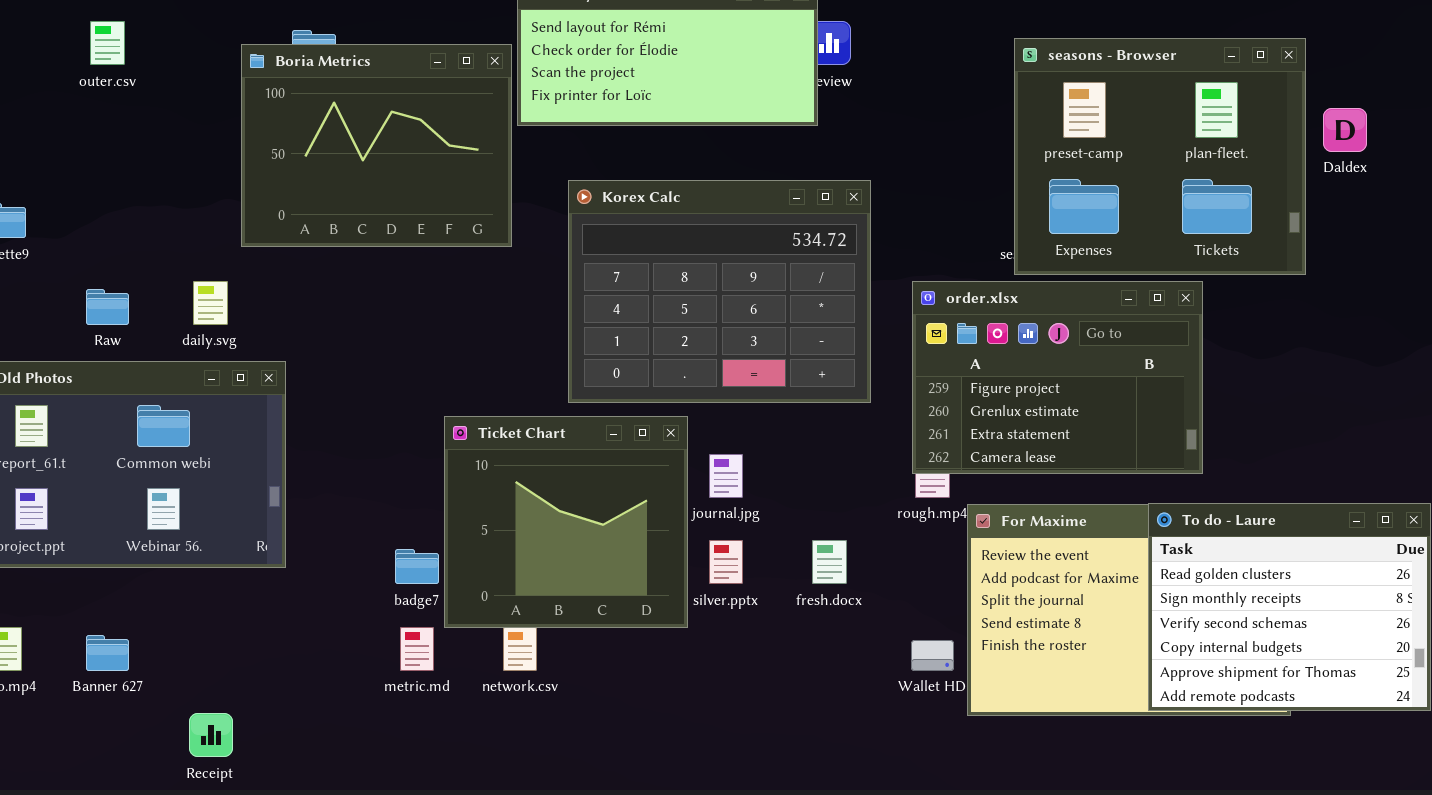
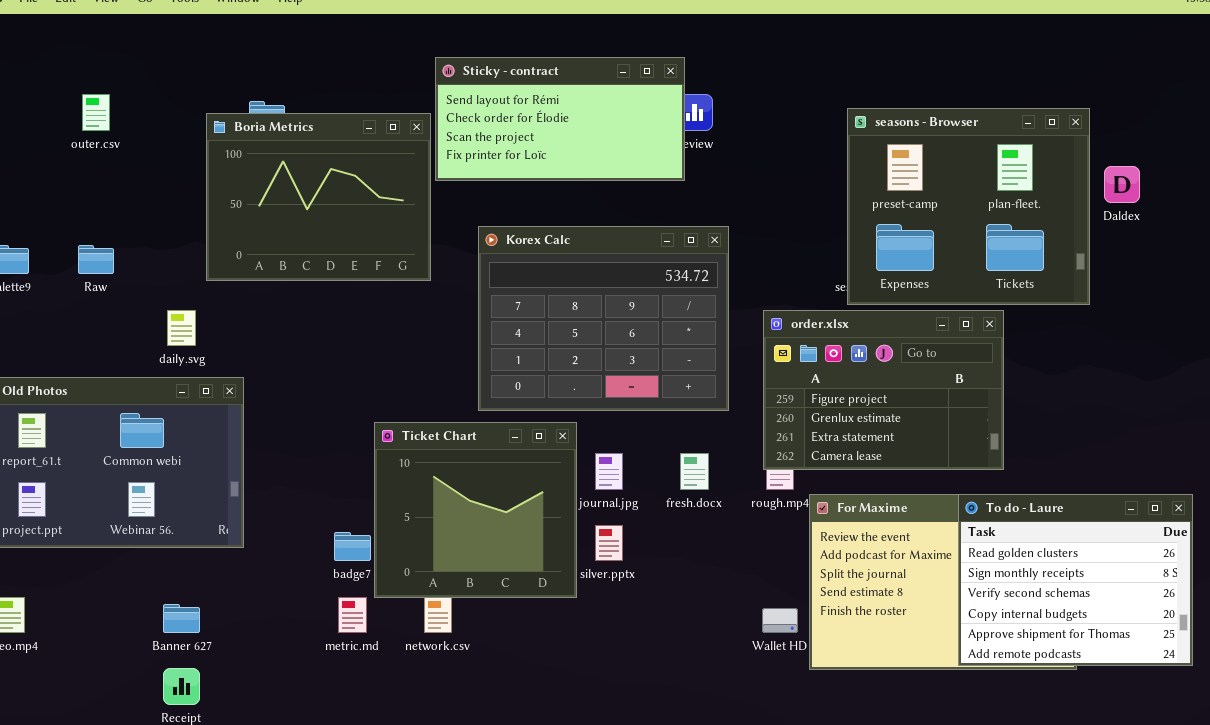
Raw: [86,289,129,325] -> [78,245,114,274], moved
fresh.docx: [812,540,847,584] -> [680,453,709,490], moved
Banner 627: [86,635,129,671] -> [163,604,200,633], moved

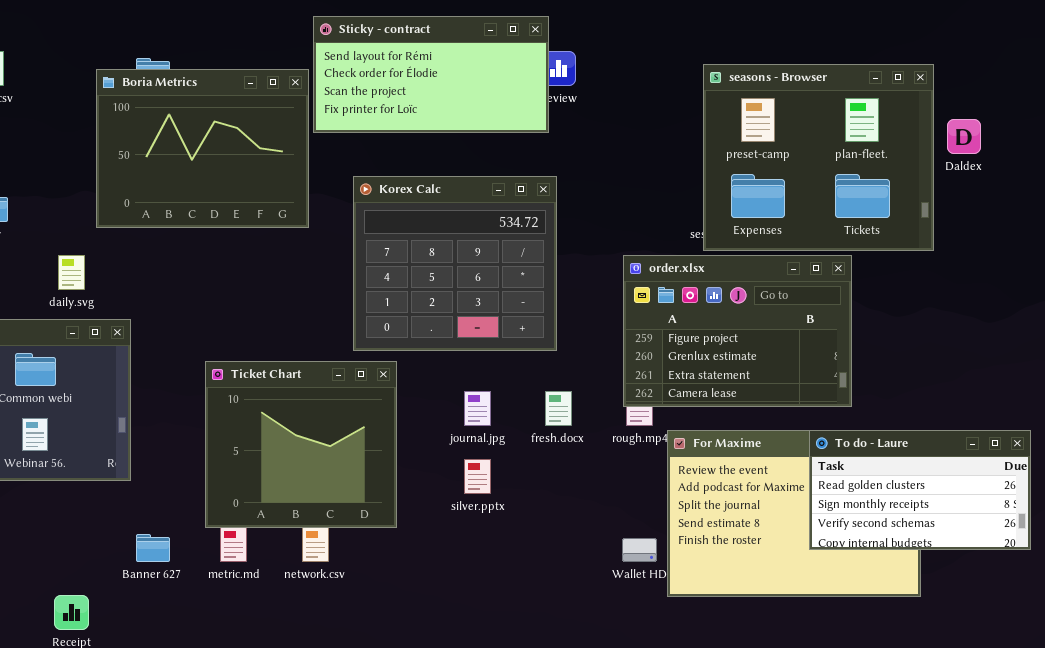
Korex Calc: [478,226,729,411] -> [353,176,557,351], resized
Ticket Chart: [374,422,577,598] -> [205,361,397,528], moved
To do - Laure: [958,494,1193,666] -> [809,430,1031,550], resized
Banner 627: [163,604,200,633] -> [136,534,170,562], moved

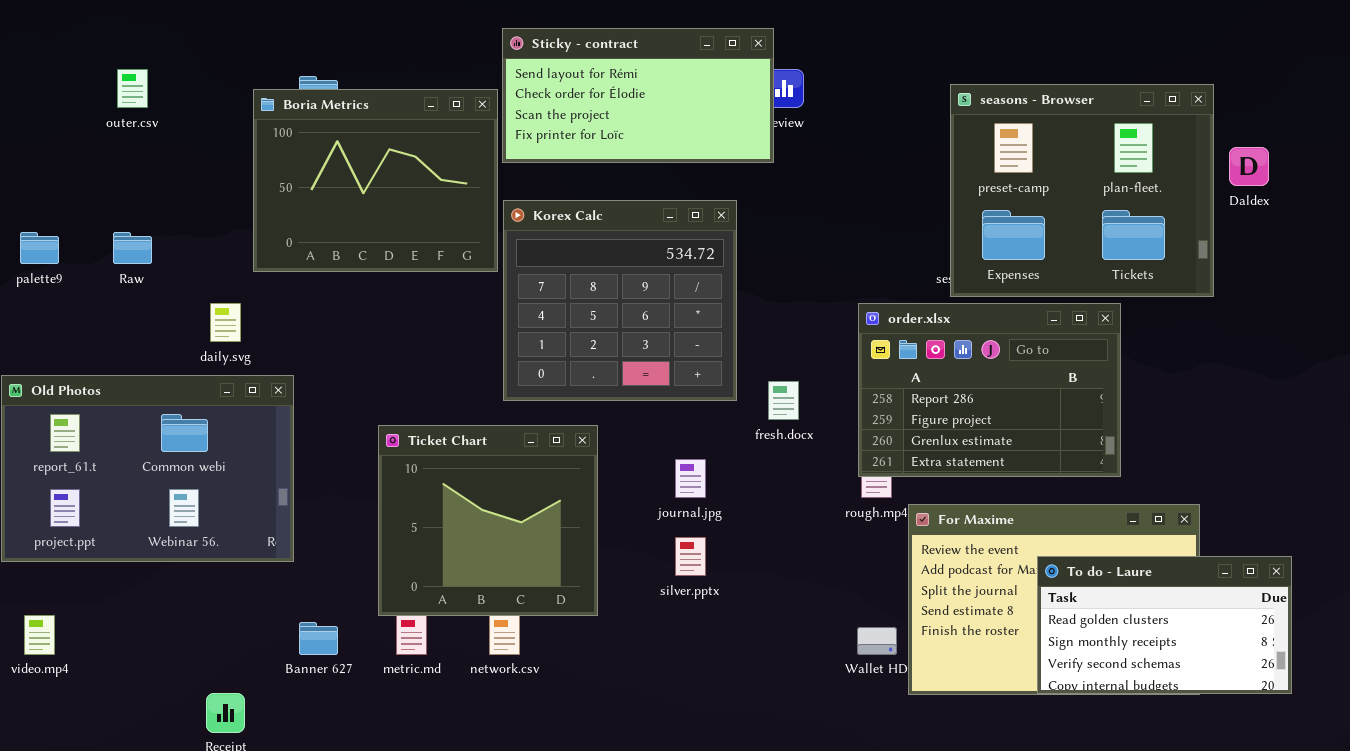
Korex Calc: [353,176,557,351] -> [503,200,737,401], moved
order.xlsx: [623,255,852,407] -> [858,303,1121,477], scrolled up 1 row
fresh.docx: [545,391,572,426] -> [768,381,799,420], moved
To do - Laure: [809,430,1031,550] -> [1037,556,1292,694], moved

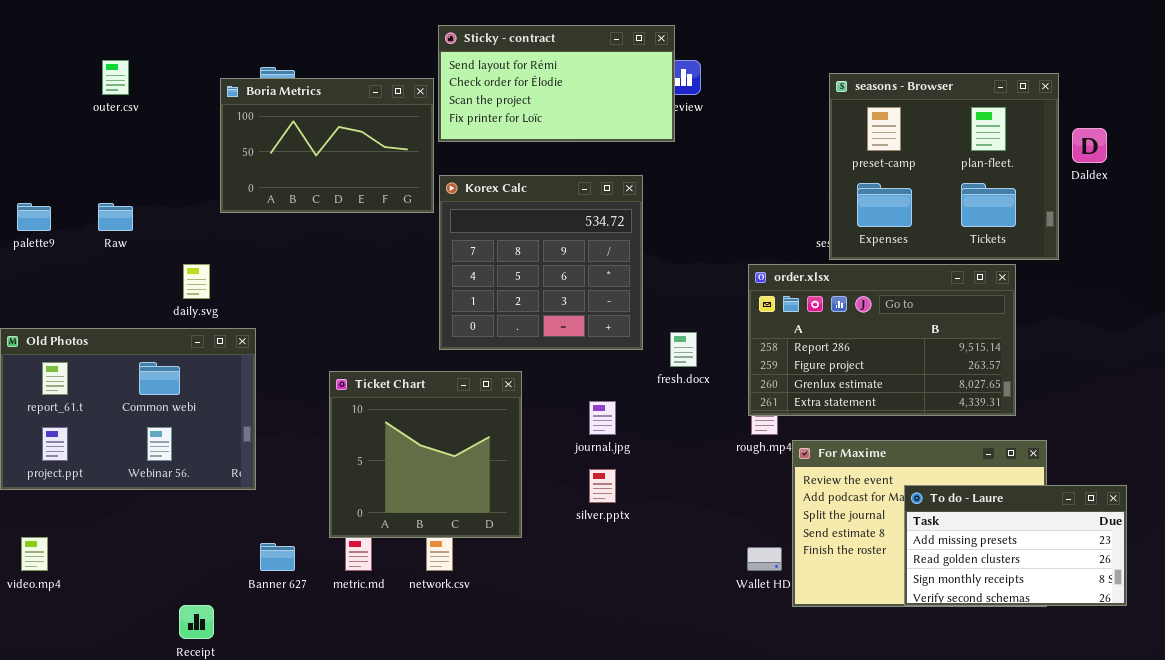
Boria Metrics: [253,89,498,272] -> [220,78,434,213], resized
order.xlsx: [858,303,1121,477] -> [748,264,1016,416], resized
To do - Laure: [1037,556,1292,694] -> [904,485,1127,606], scrolled up 1 row

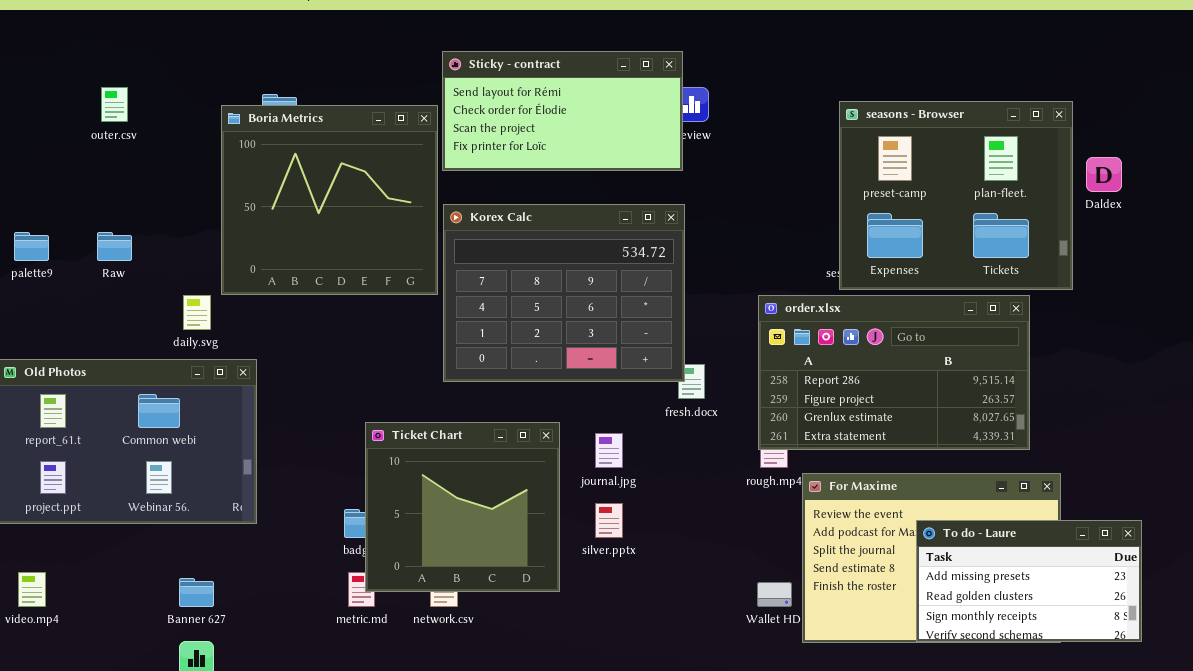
Boria Metrics: [220,78,434,213] -> [221,105,438,295], resized
Korex Calc: [439,175,643,350] -> [443,204,685,382], resized
Ticket Chart: [329,371,522,538] -> [365,422,560,592], moved
Banner 627: [260,543,295,571] -> [179,578,214,607], moved

